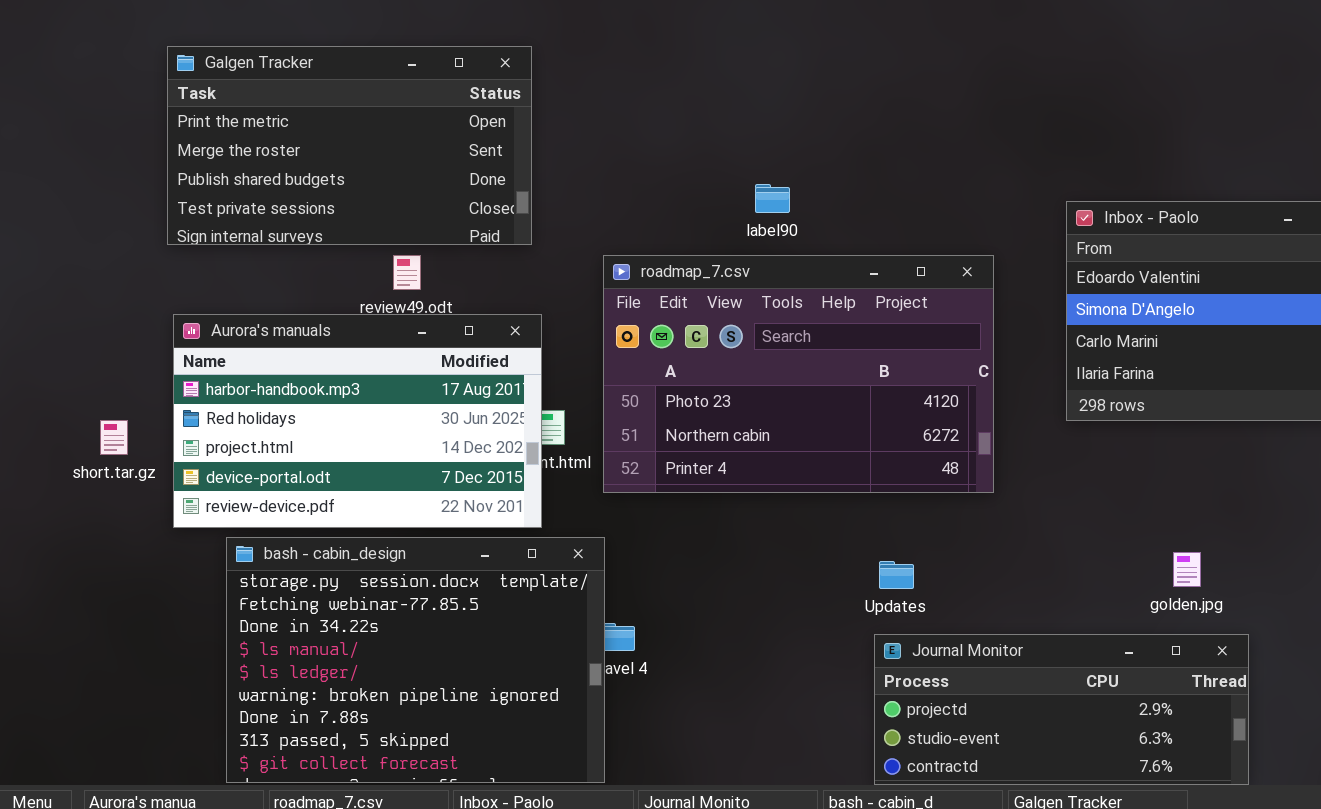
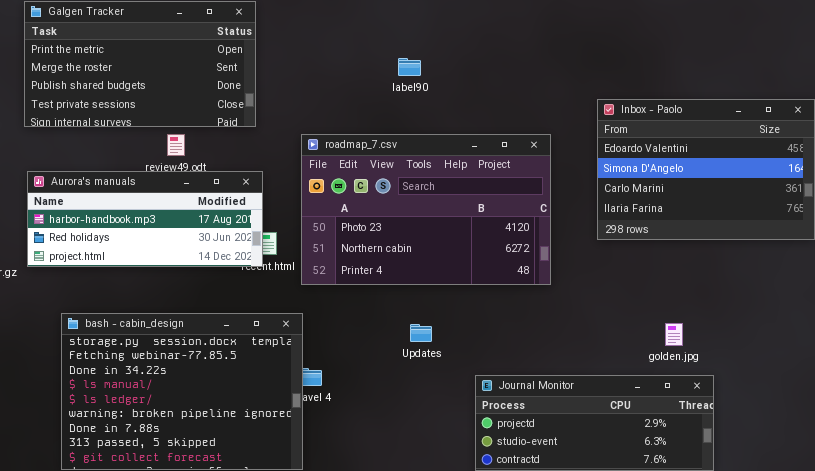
label90: [755,184,790,213] -> [398,58,421,76], moved
Aurora's manuals: [173,314,542,528] -> [27,171,263,267], resized
Updates: [879,561,914,589] -> [410,324,432,342], moved

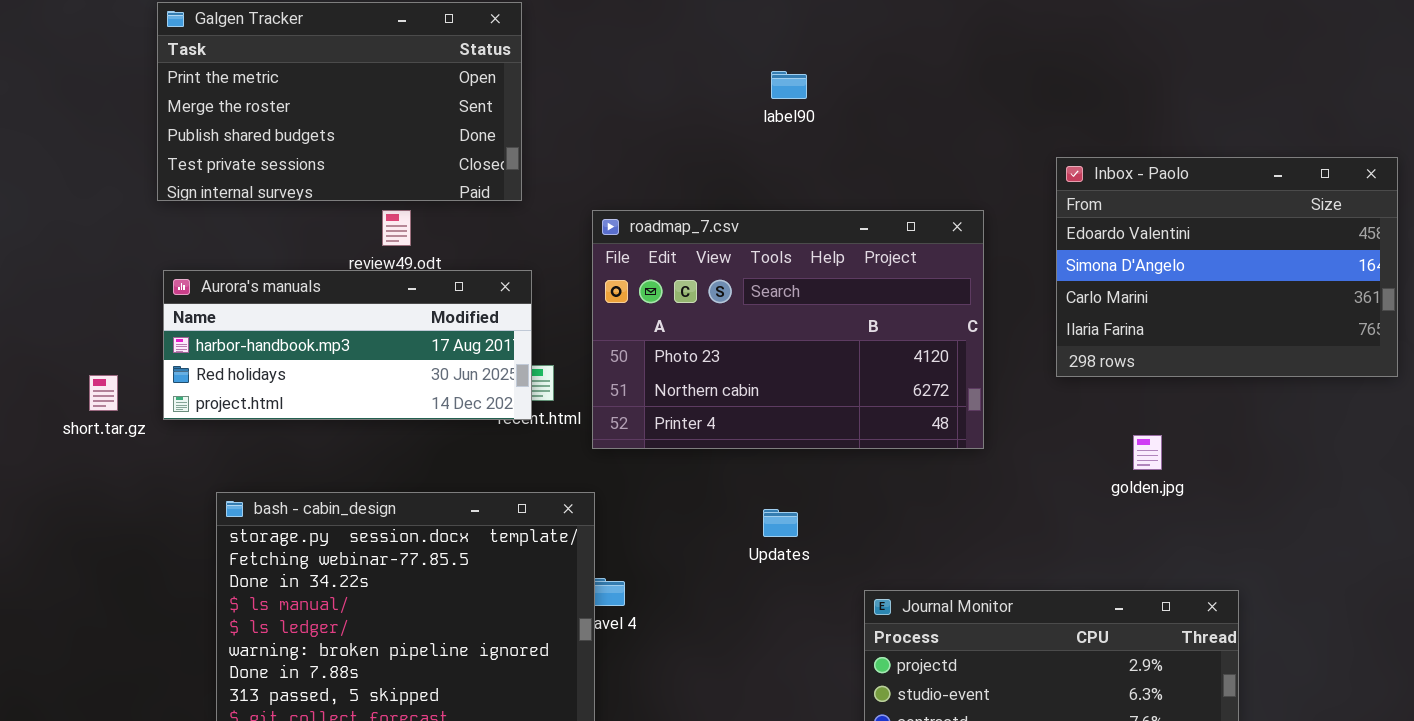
label90: [398,58,421,76] -> [771,71,807,99], moved
golden.jpg: [665,323,683,346] -> [1133,435,1162,470], moved

